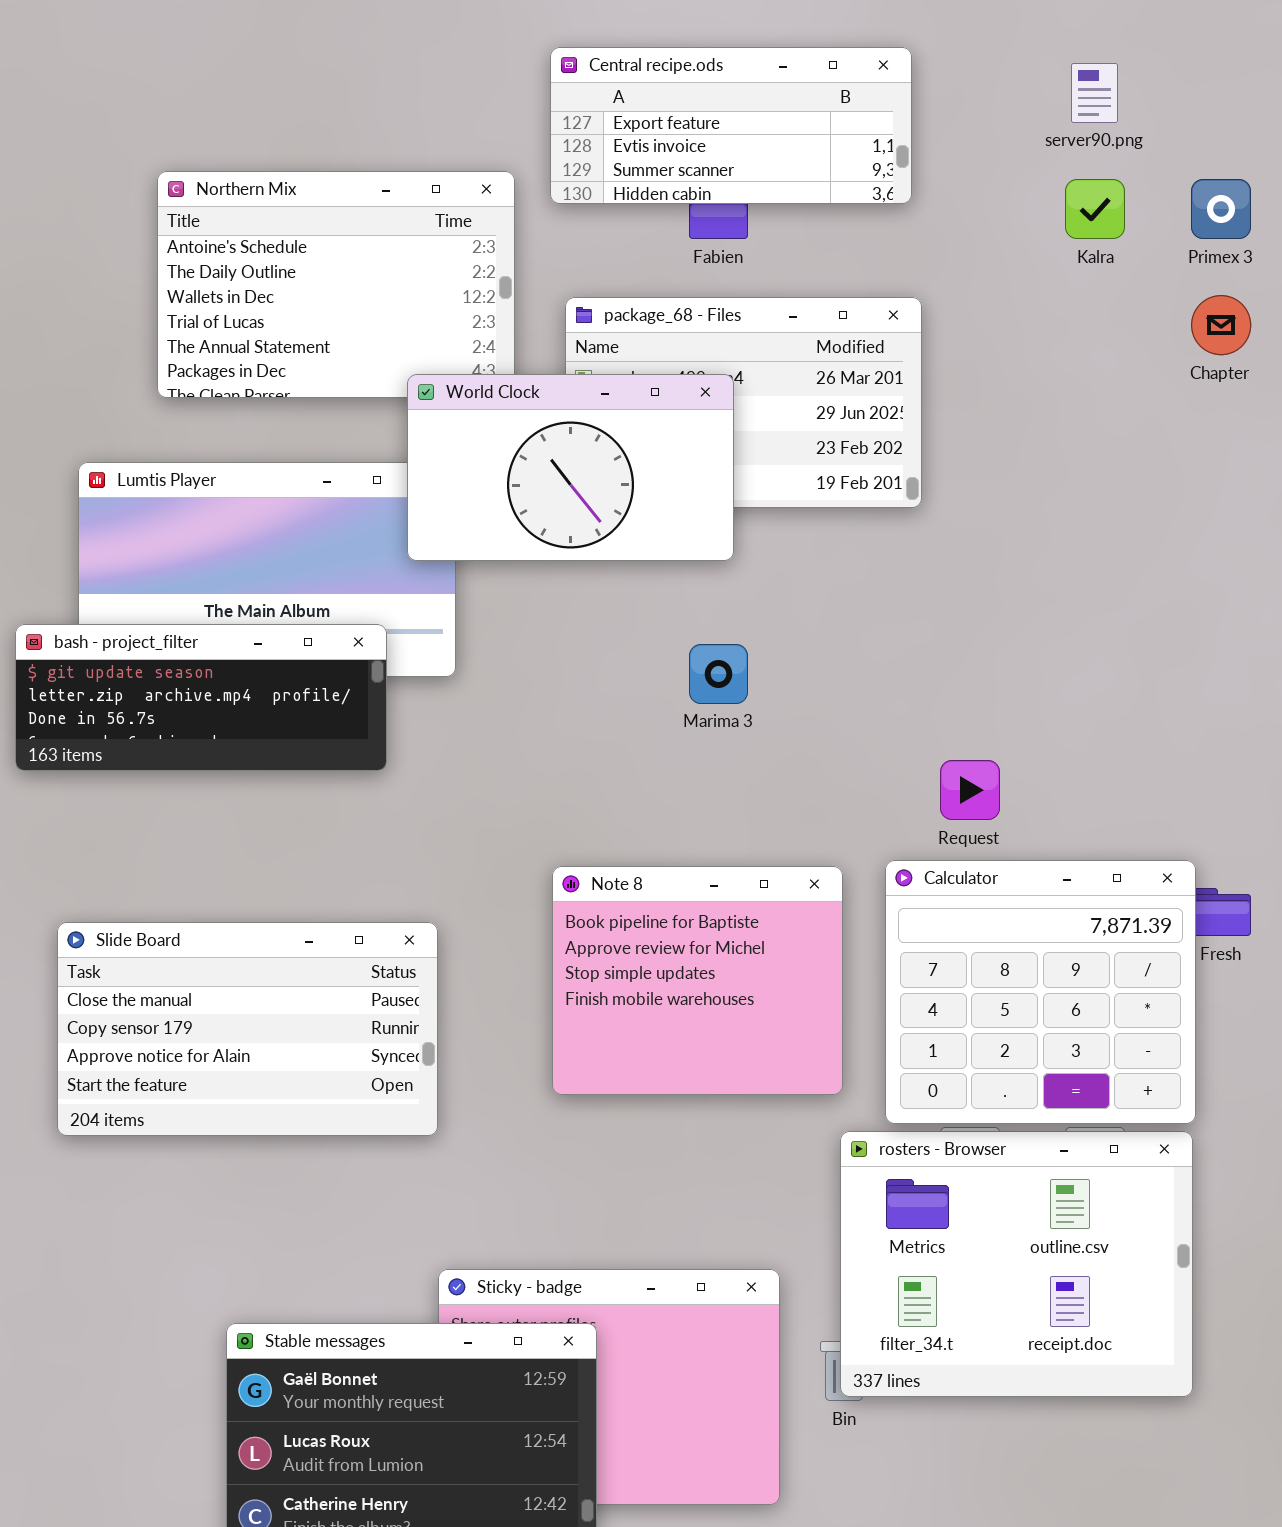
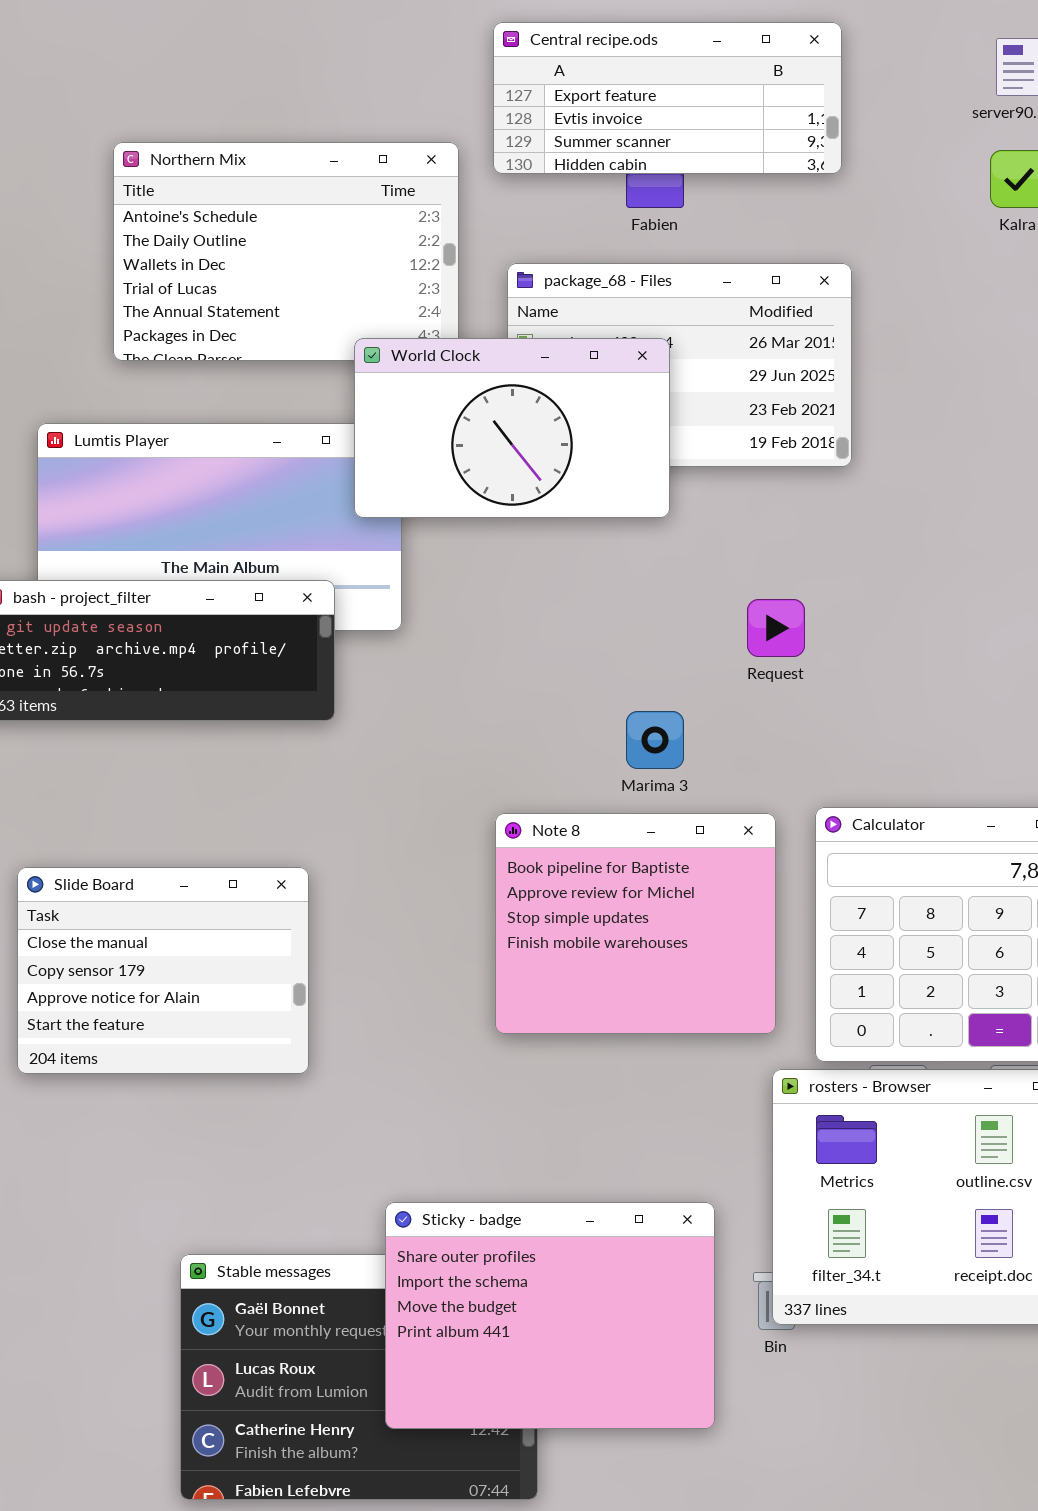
Marima 3: [689,644,748,704] -> [626,711,684,769], moved
Request: [940,760,1000,820] -> [747,599,805,657], moved
Slide Board: [57,922,438,1136] -> [17,867,309,1074], resized
Sticky - badge: [438,1269,780,1505] -> [385,1202,715,1429], raised

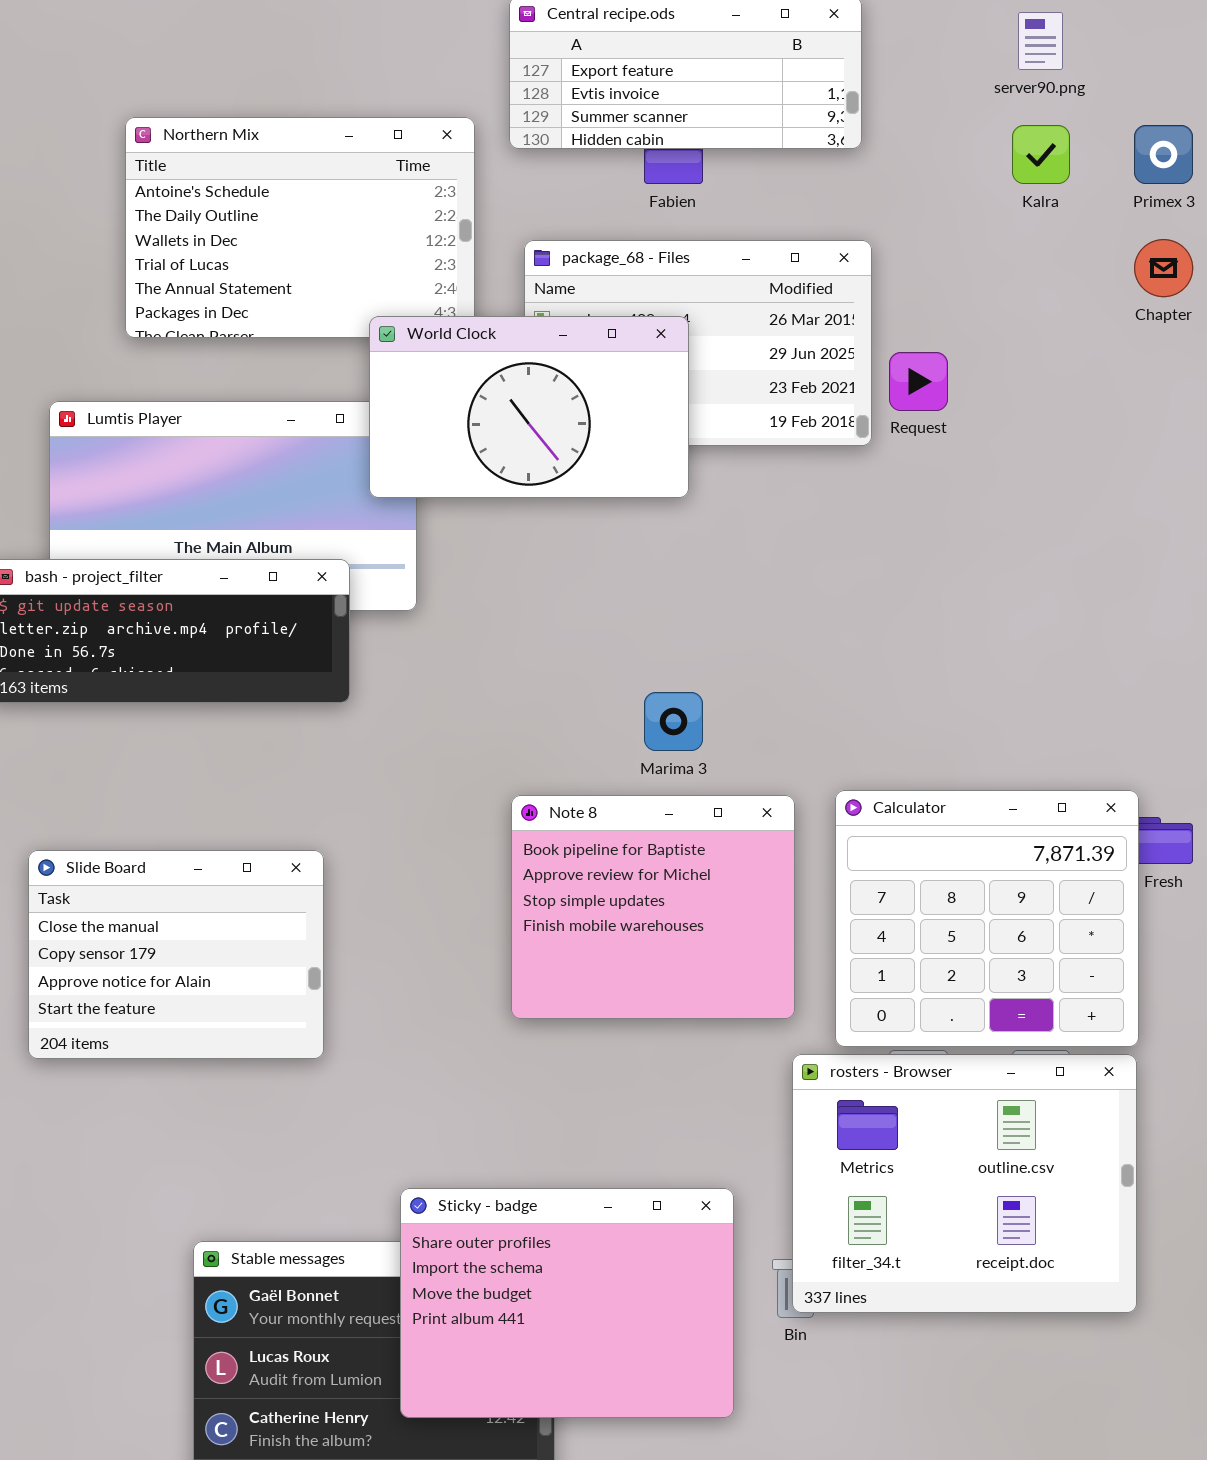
Request: [747,599,805,657] -> [889,352,948,411], moved

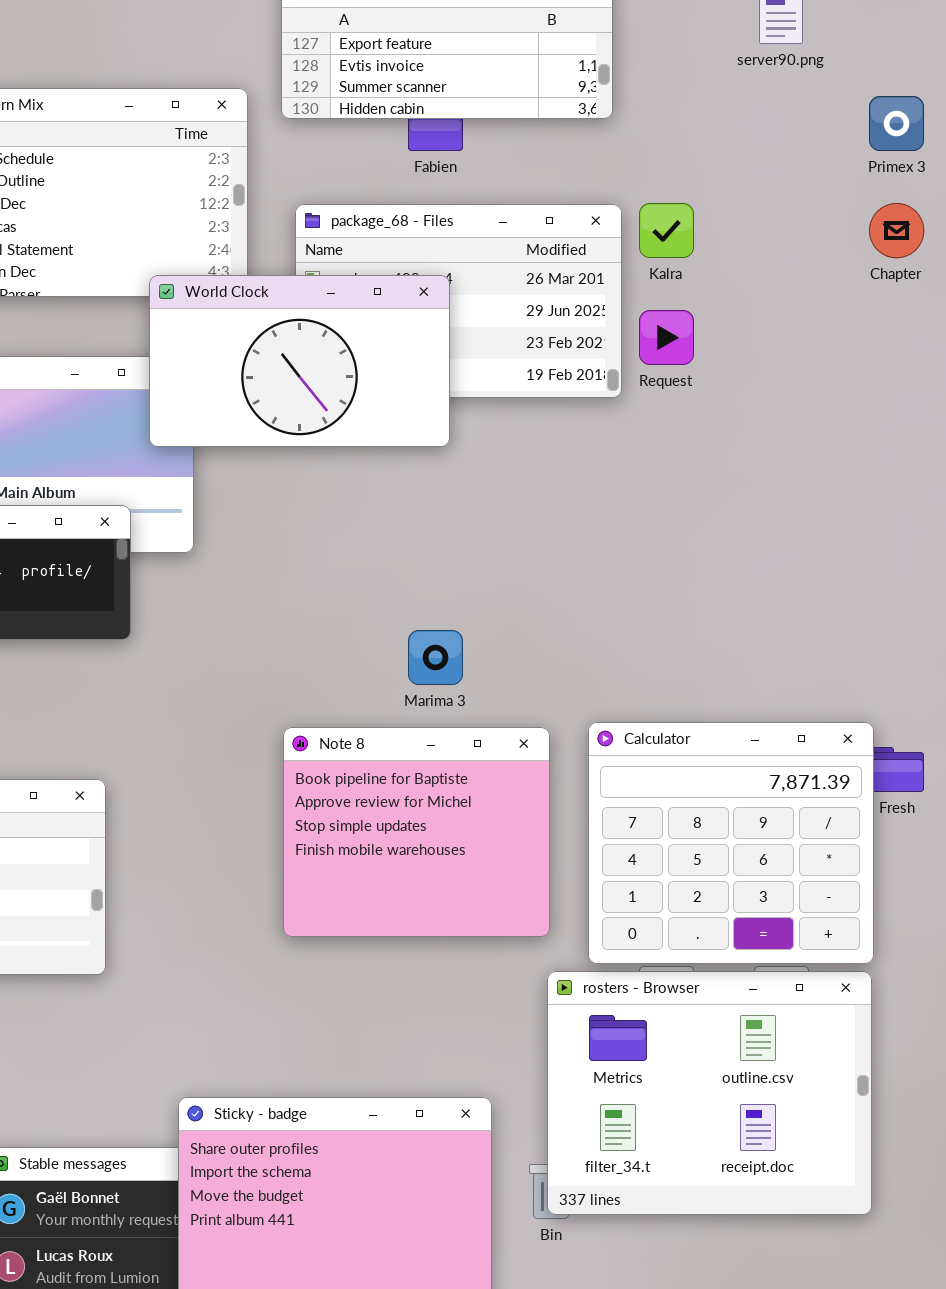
Kalra: [1012,125,1070,184] -> [639,203,694,258], moved

